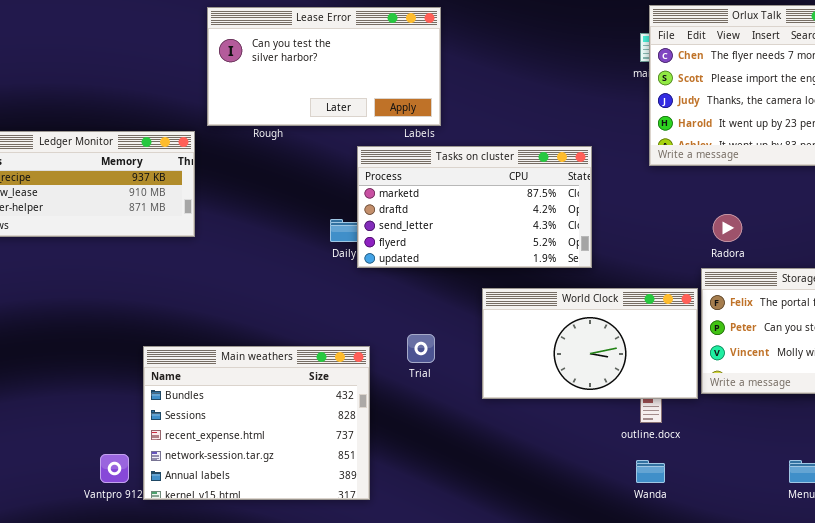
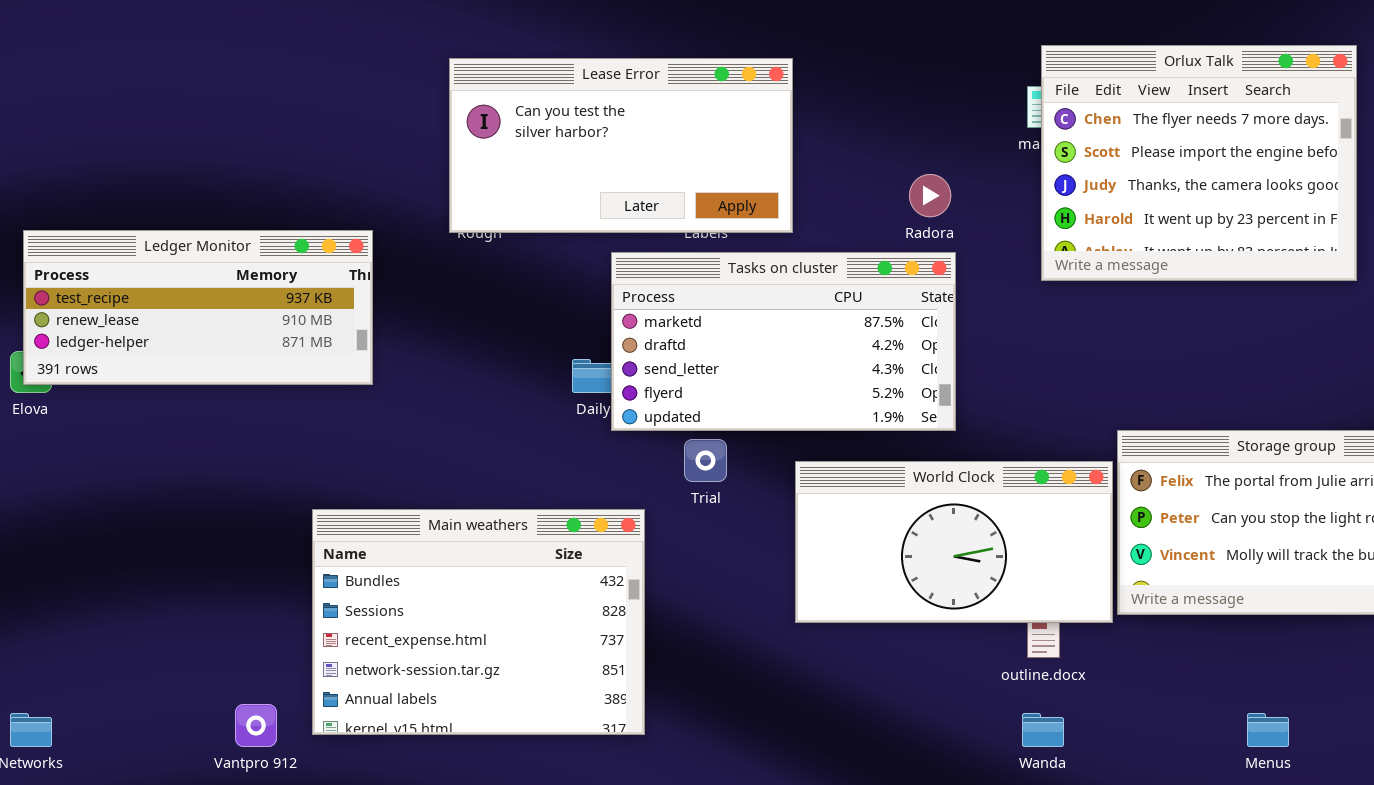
Lease Error: [207,7,441,126] -> [449,58,793,233], moved
Radora: [713,214,742,242] -> [909,174,951,217], moved
Trial: [407,334,435,363] -> [684,439,727,482], moved
Main weathers: [143,346,370,500] -> [312,509,645,735], moved

